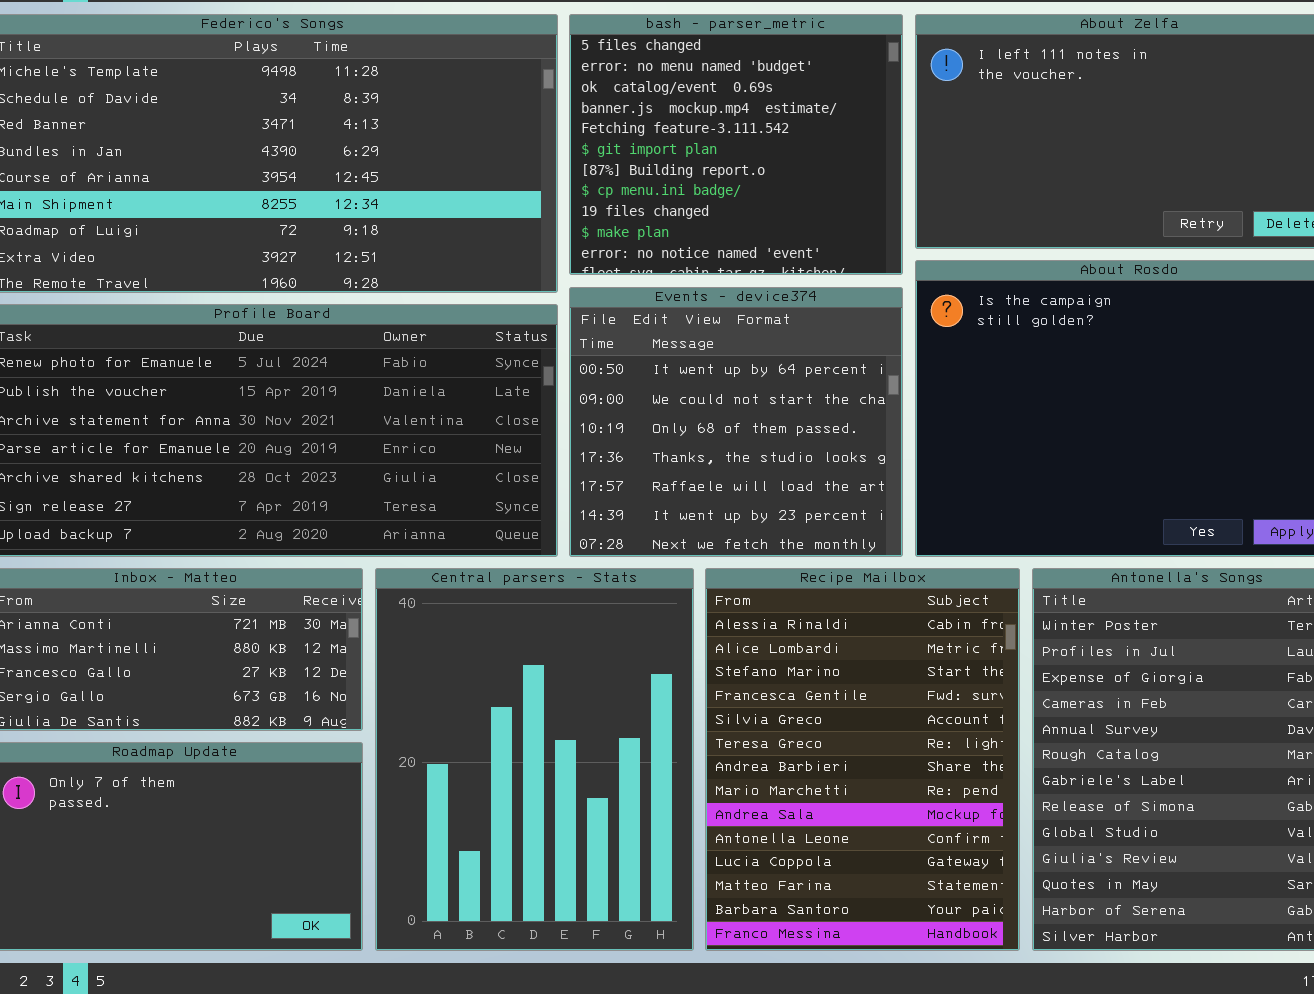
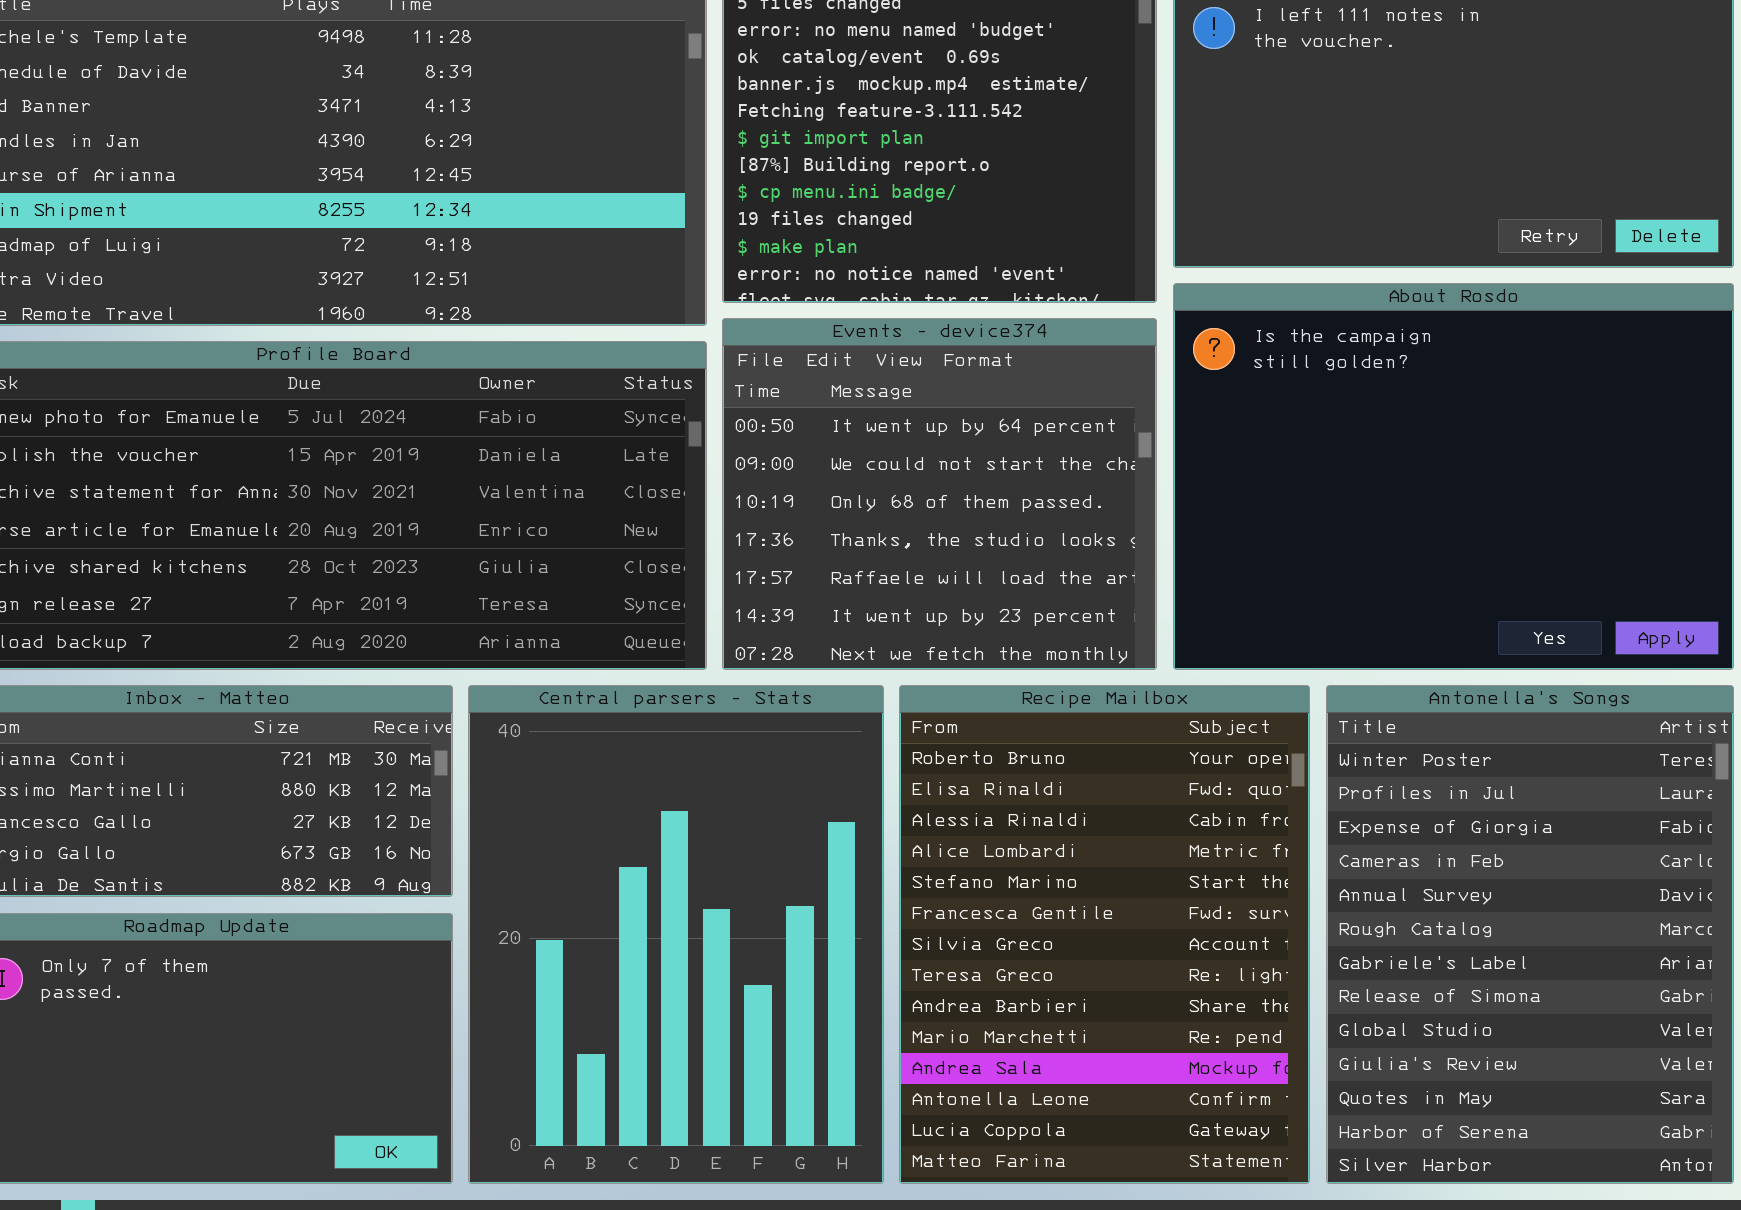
Recipe Mailbox: [705,568,1020,951] -> [899,685,1310,1184], scrolled up 2 rows

